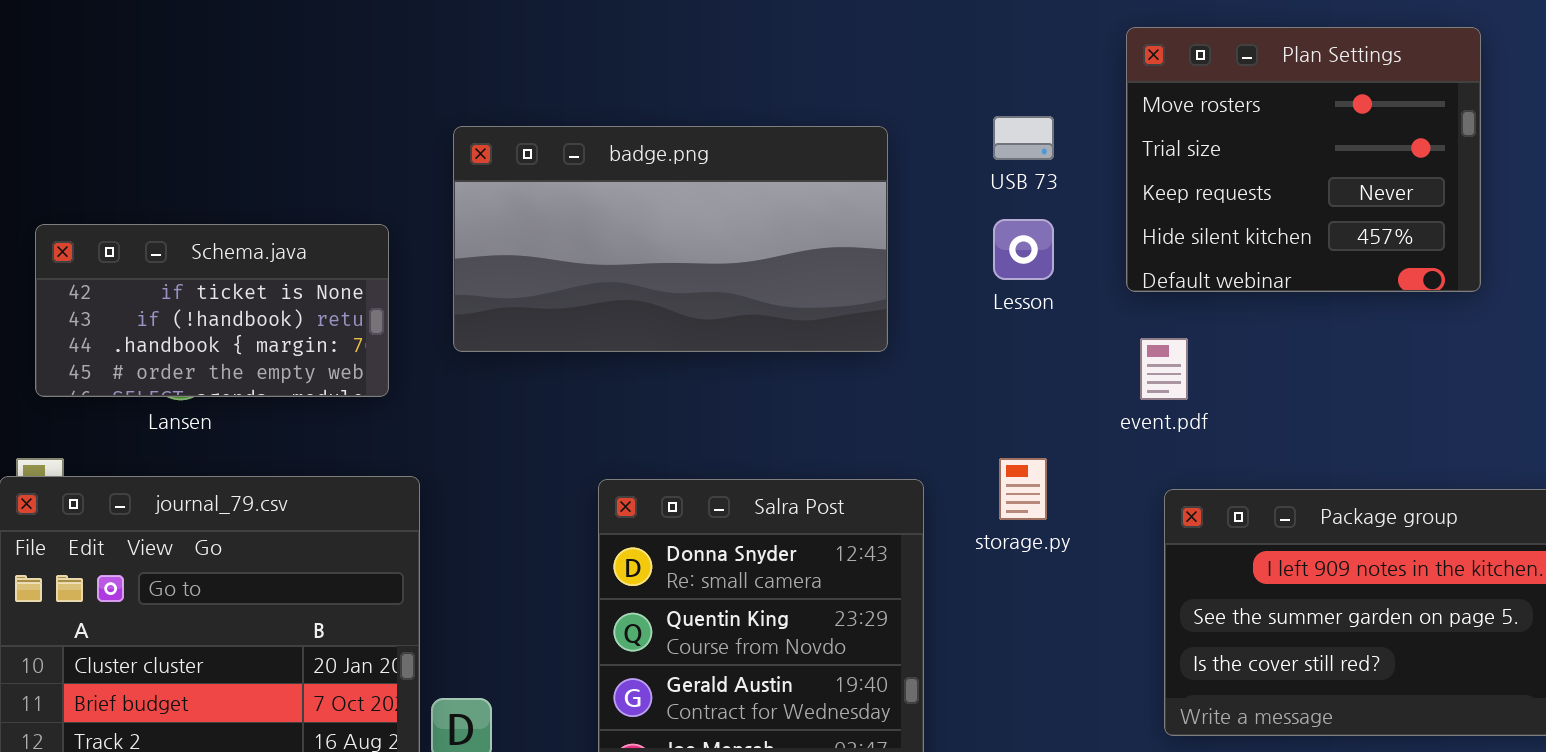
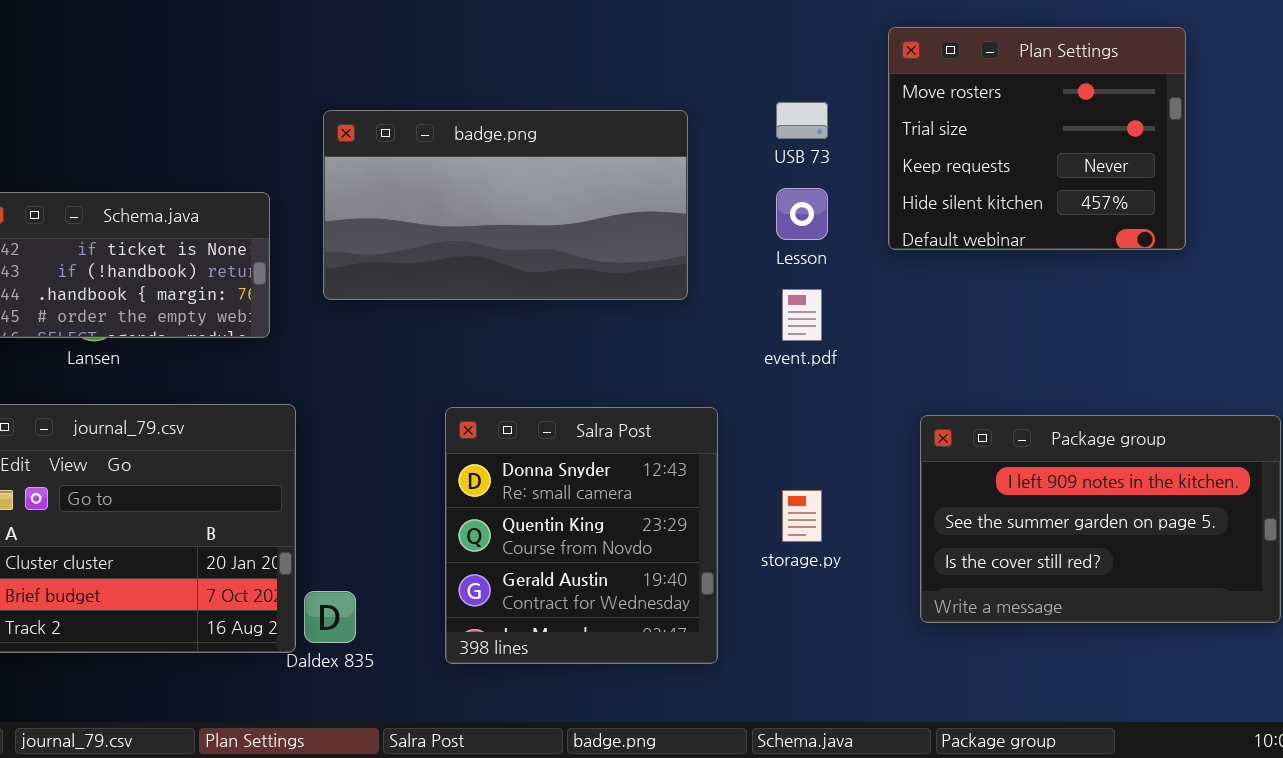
event.pdf: [1140,338,1188,400] -> [782,289,822,341], moved
storage.py: [999,458,1047,520] -> [782,490,822,542], moved

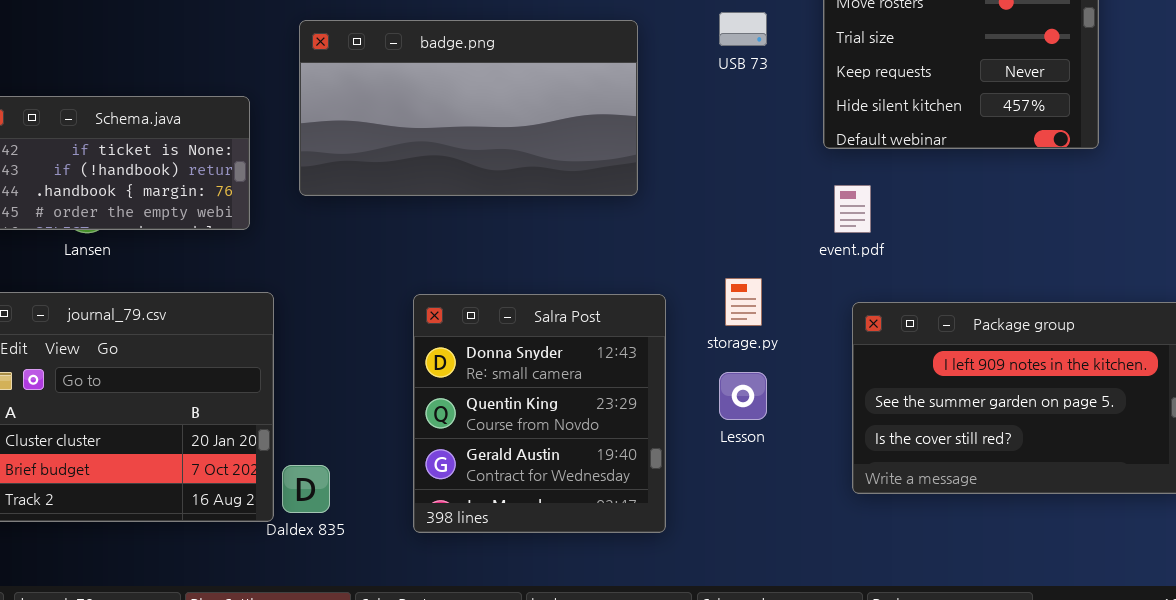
Lesson: [776,188,828,240] -> [719,372,767,420], moved
event.pdf: [782,289,822,341] -> [834,185,871,233], moved
storage.py: [782,490,822,542] -> [725,278,762,326], moved

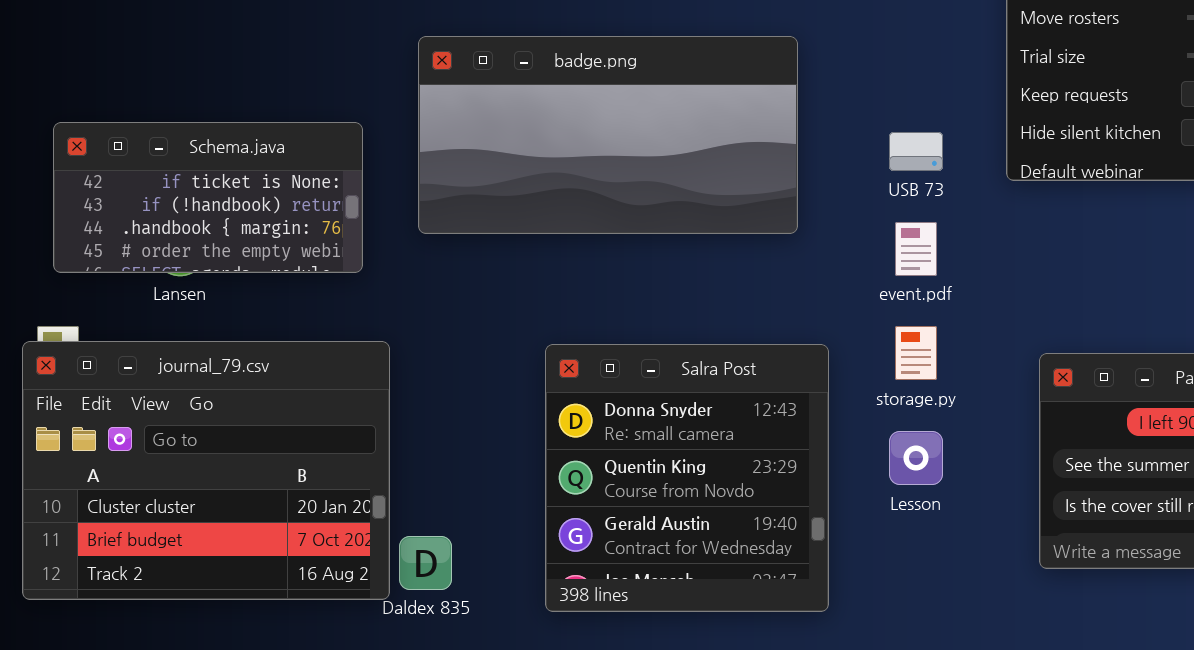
USB 73: [719,12,767,46] -> [889,132,943,171], moved
event.pdf: [834,185,871,233] -> [895,222,937,276], moved

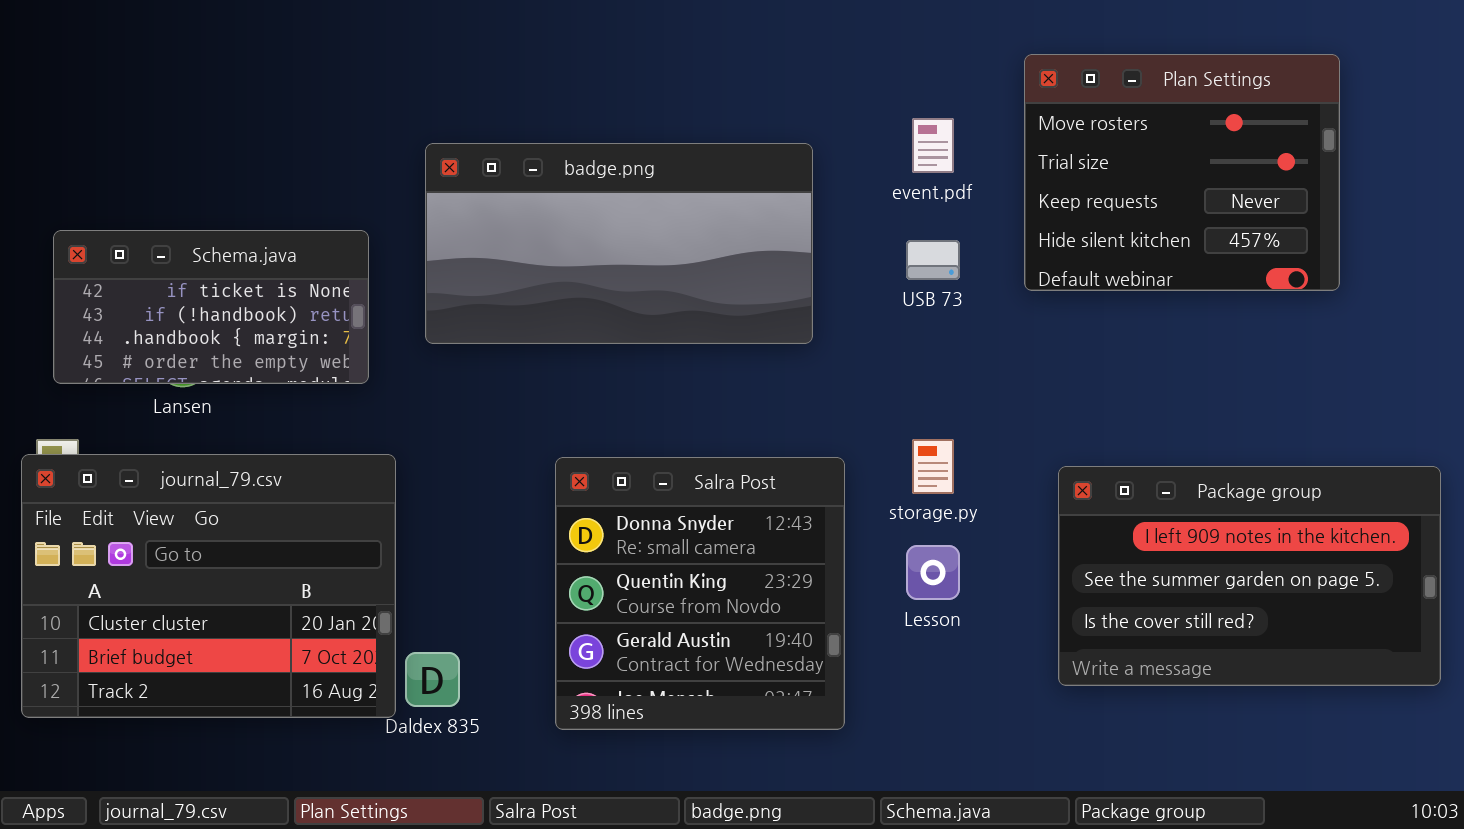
event.pdf: [895,222,937,276] -> [912,118,954,173], moved

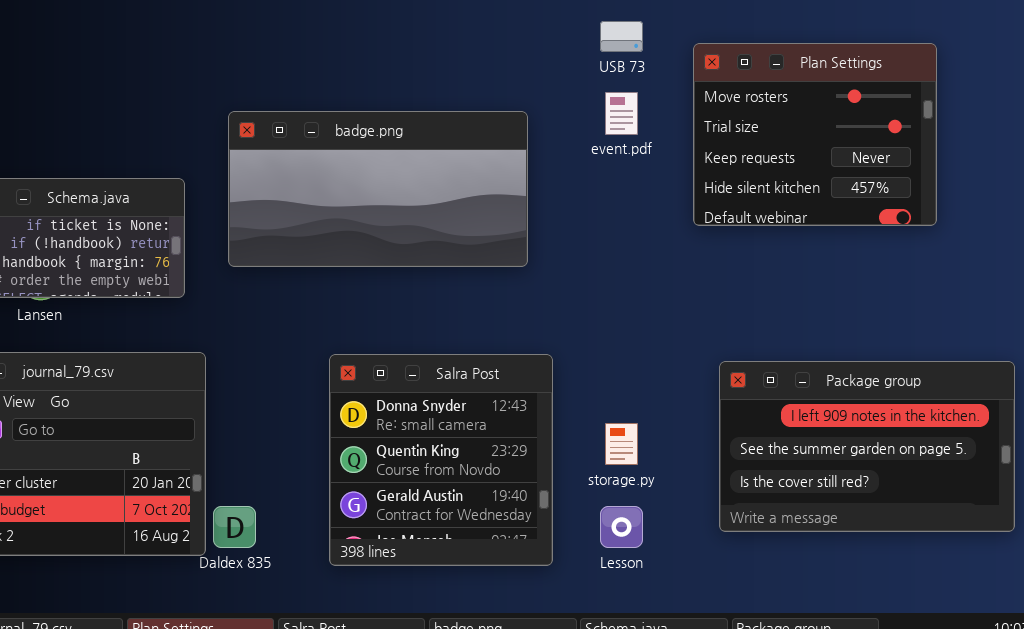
USB 73: [906,240,960,280] -> [600,21,643,52], moved
storage.py: [912,439,954,494] -> [605,423,638,465], moved
Lesson: [906,545,960,600] -> [600,506,643,548], moved

